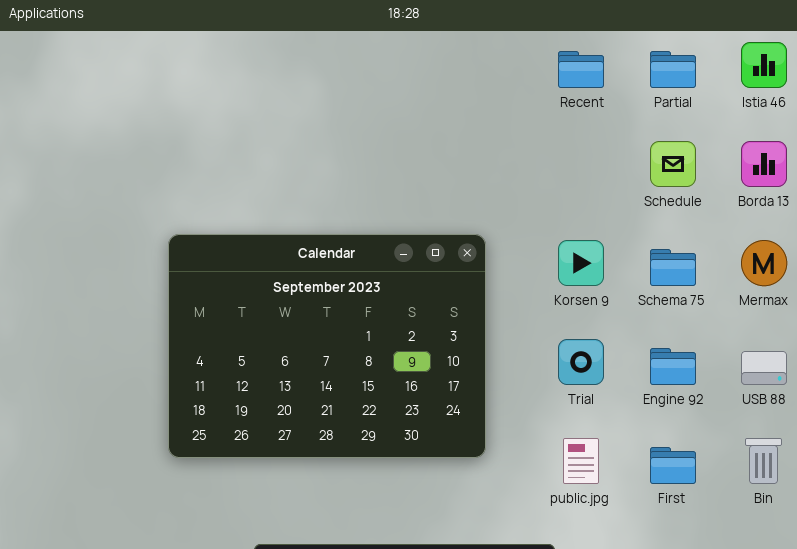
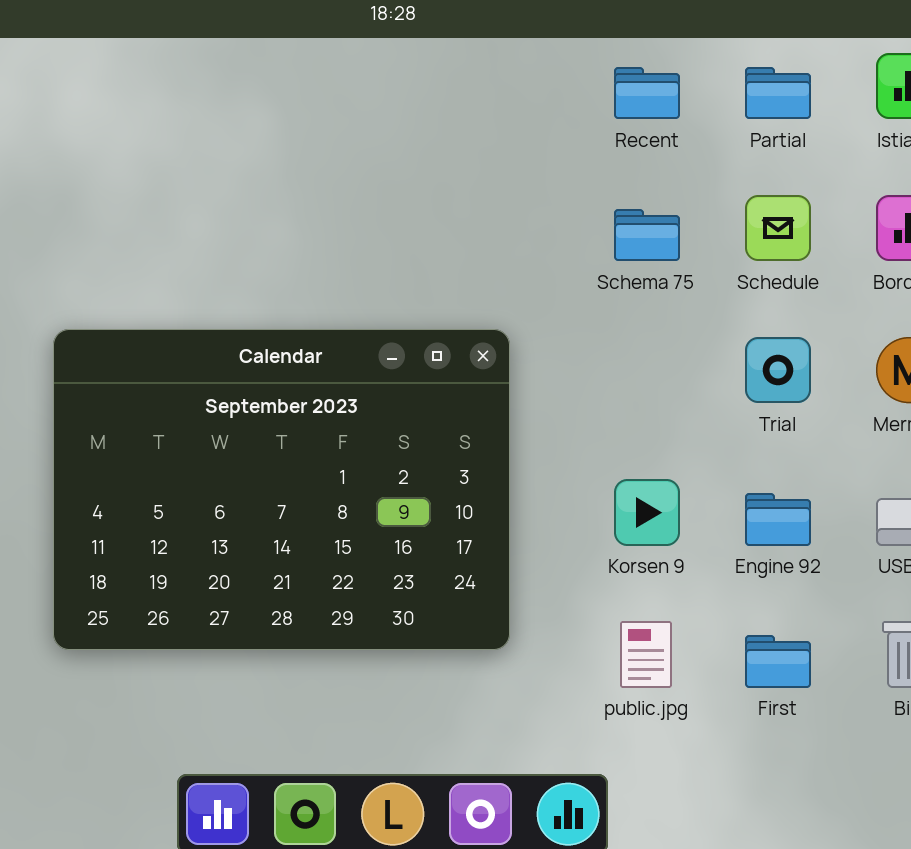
Korsen 9: [558,240,604,286] -> [614,479,680,546], moved
Schema 75: [650,249,696,286] -> [614,209,680,261], moved
Trial: [558,339,604,385] -> [745,337,811,403], moved

